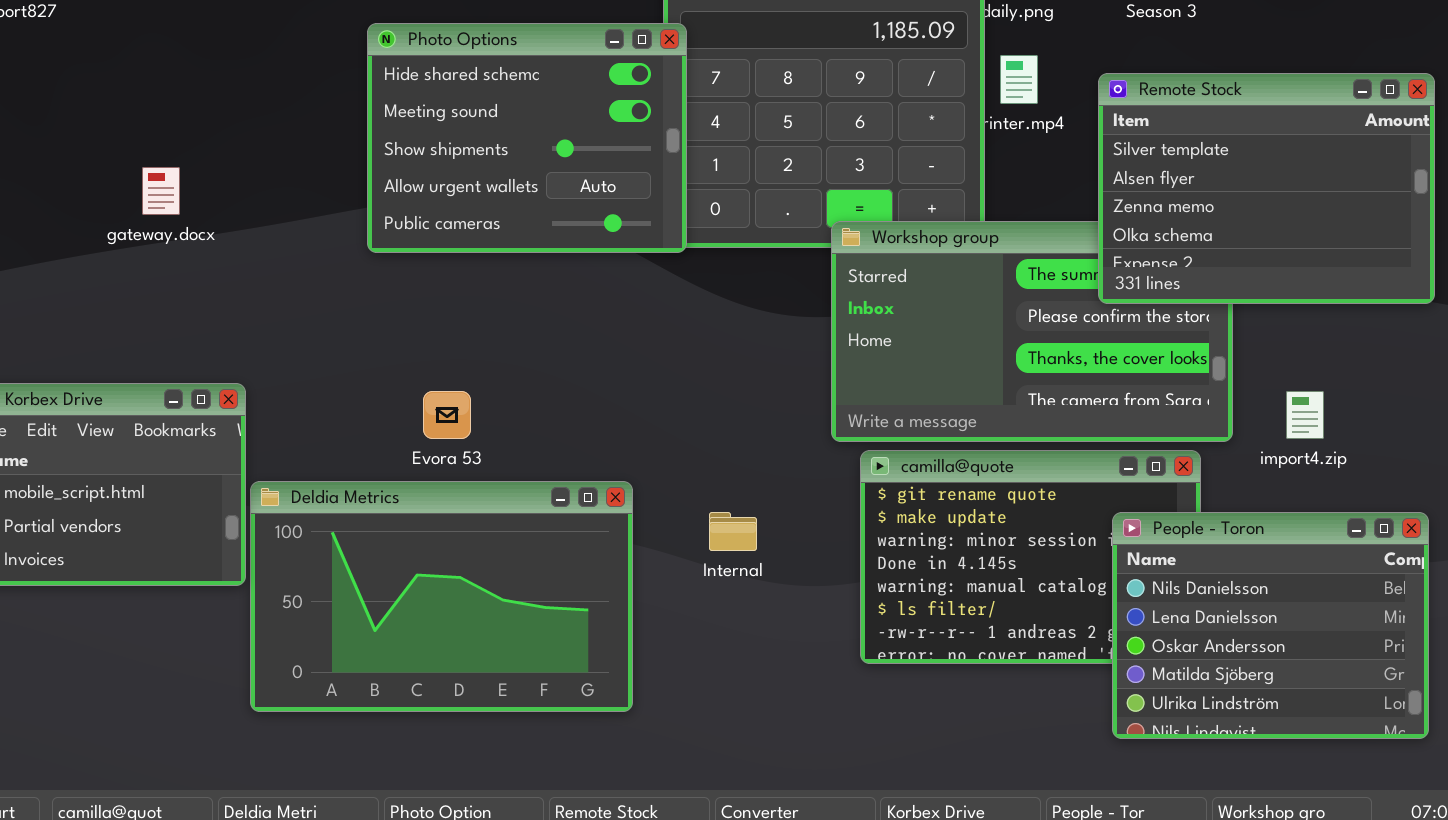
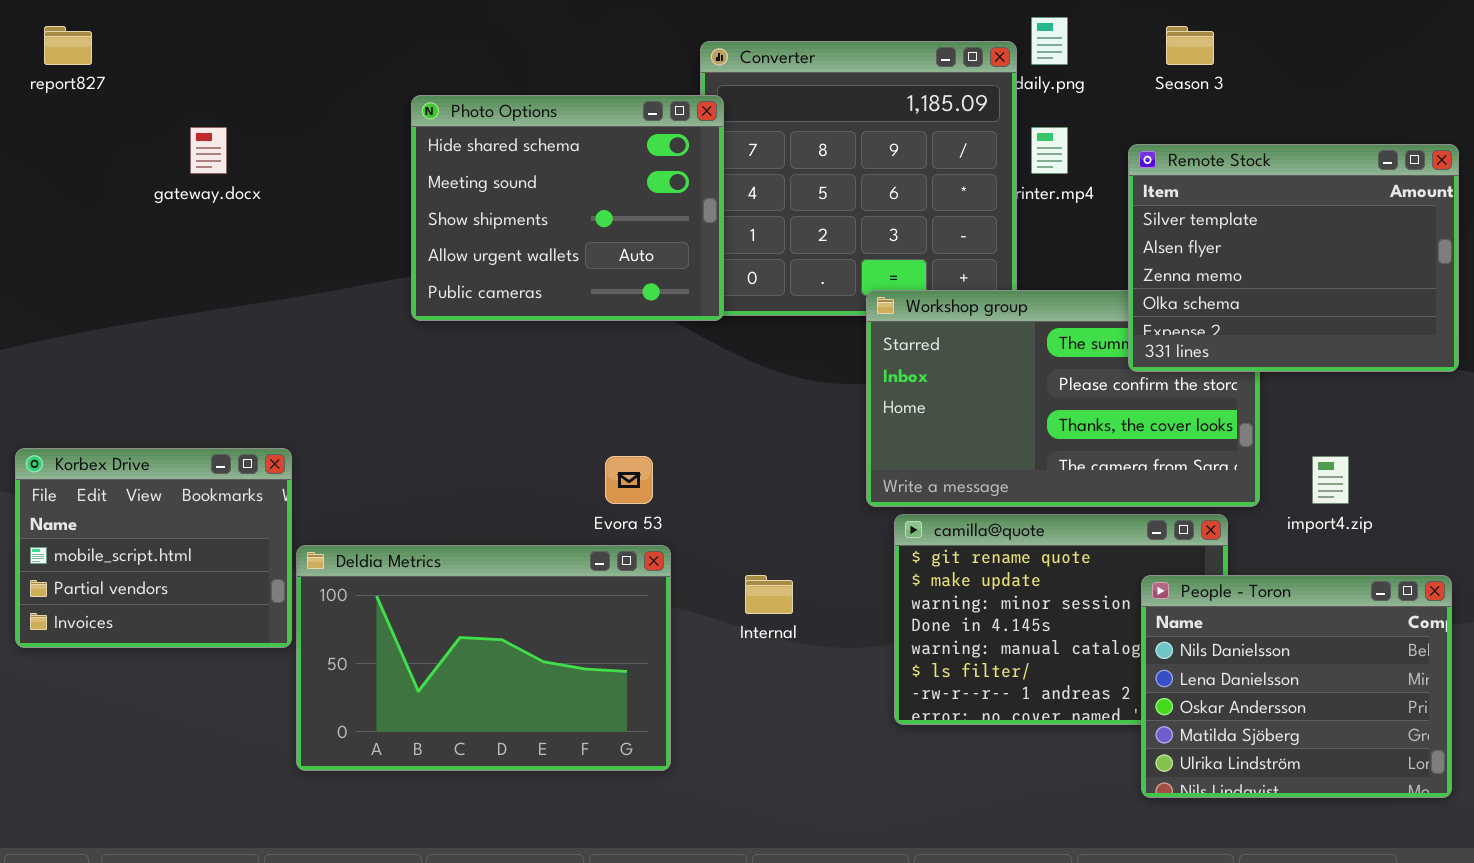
gateway.docx: [142,167,180,215] -> [190,127,227,174], moved
Evora 53: [423,391,471,439] -> [605,456,653,504], moved

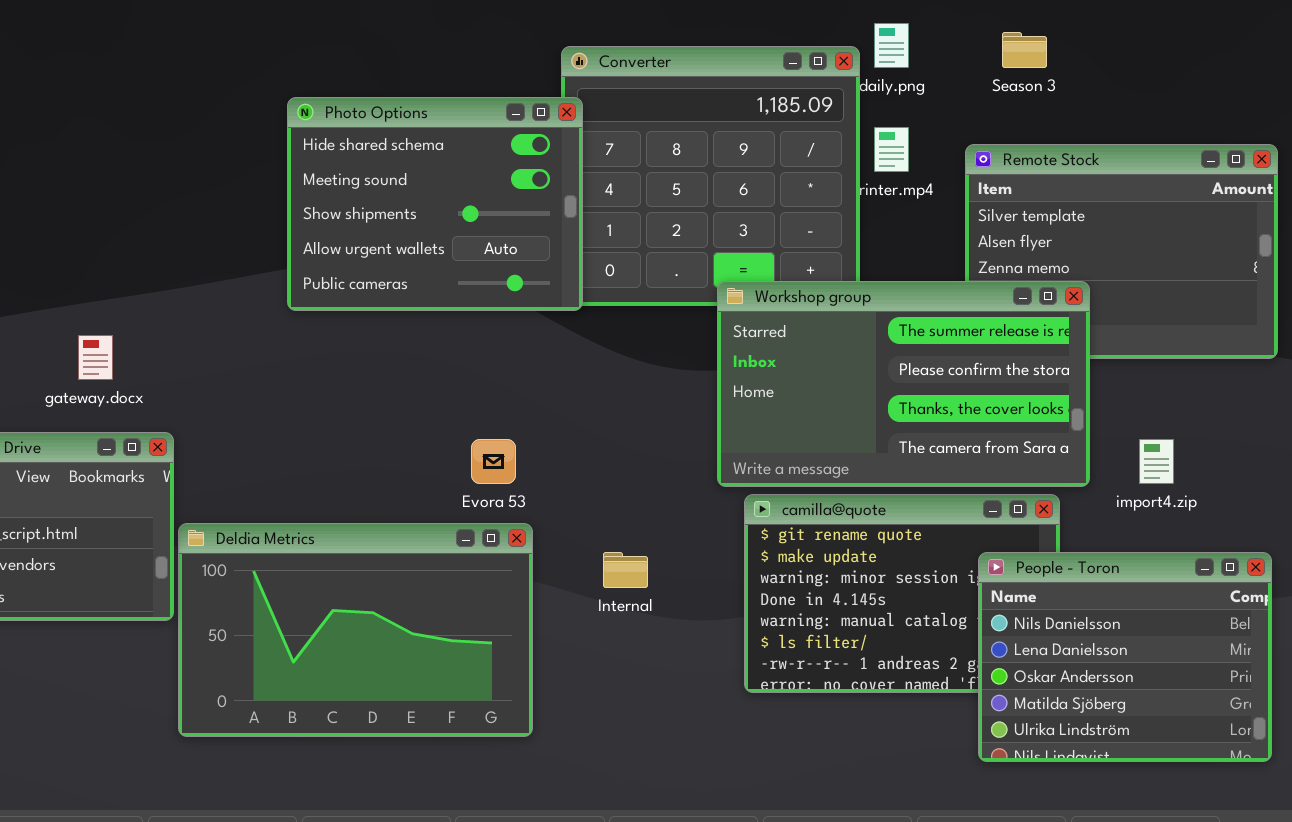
gateway.docx: [190,127,227,174] -> [78,335,113,380], moved
Workshop group: [866,290,1260,507] -> [717,281,1090,487], raised

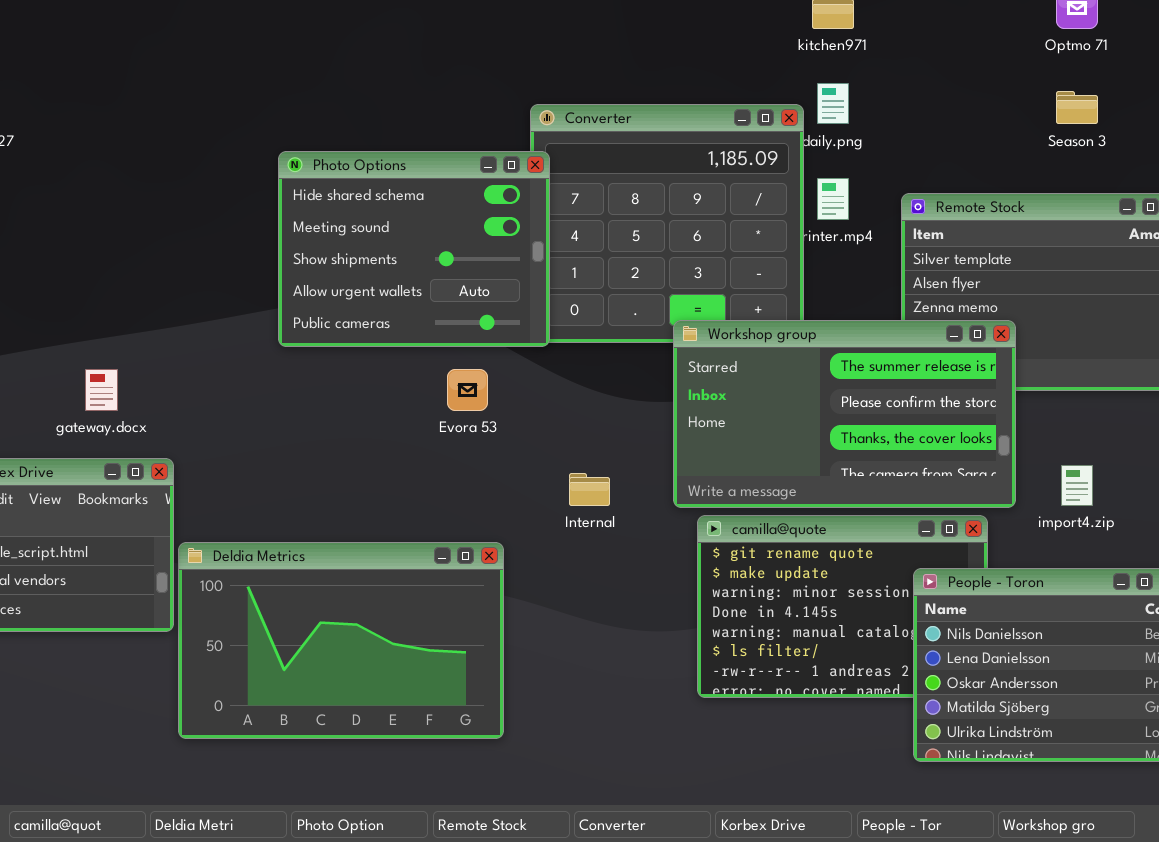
Season 3: [1002,32,1047,68] -> [1056,91,1098,124], moved
Evora 53: [471,439,516,484] -> [447,369,488,411], moved
Internal: [603,552,648,588] -> [569,473,610,506], moved

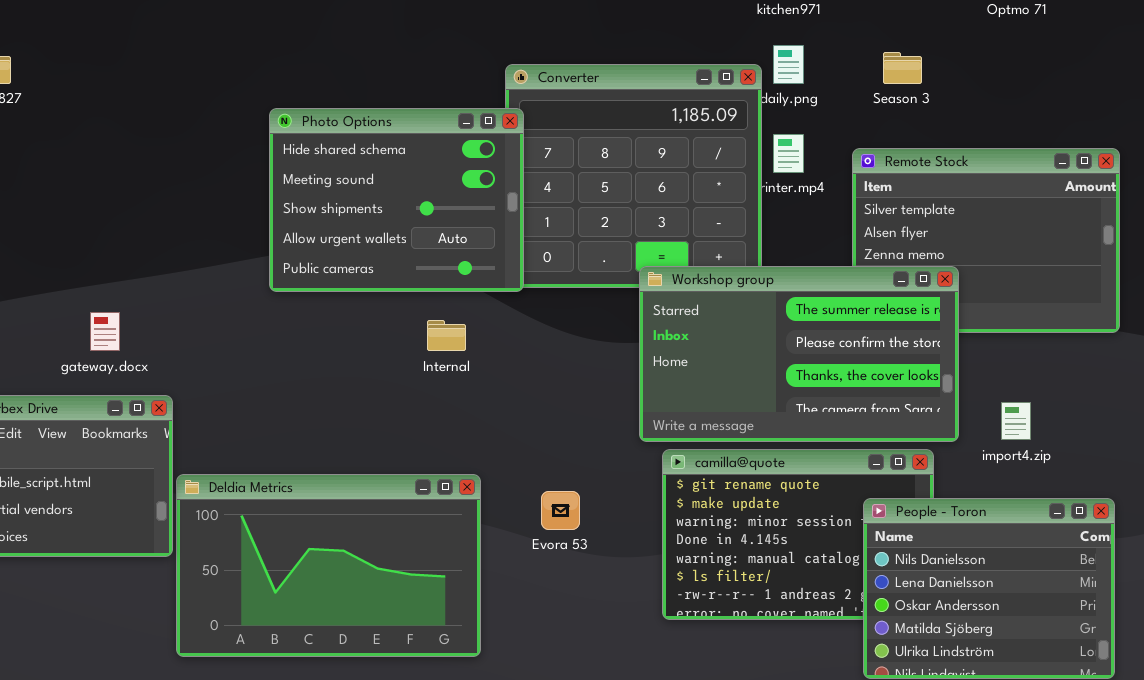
Season 3: [1056,91,1098,124] -> [883,52,922,84], moved
Evora 53: [447,369,488,411] -> [541,491,580,530], moved
Internal: [569,473,610,506] -> [427,320,466,351], moved

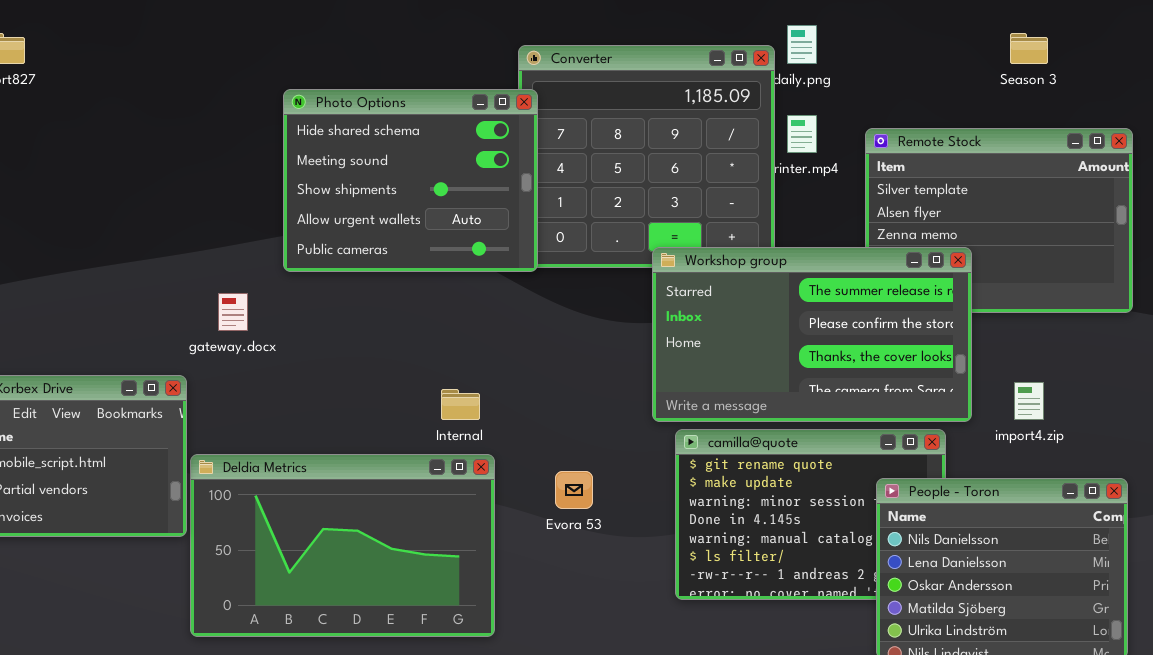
Season 3: [883,52,922,84] -> [1010,33,1048,64], moved
gateway.docx: [90,312,120,351] -> [218,293,248,331], moved
Internal: [427,320,466,351] -> [441,389,480,420], moved

